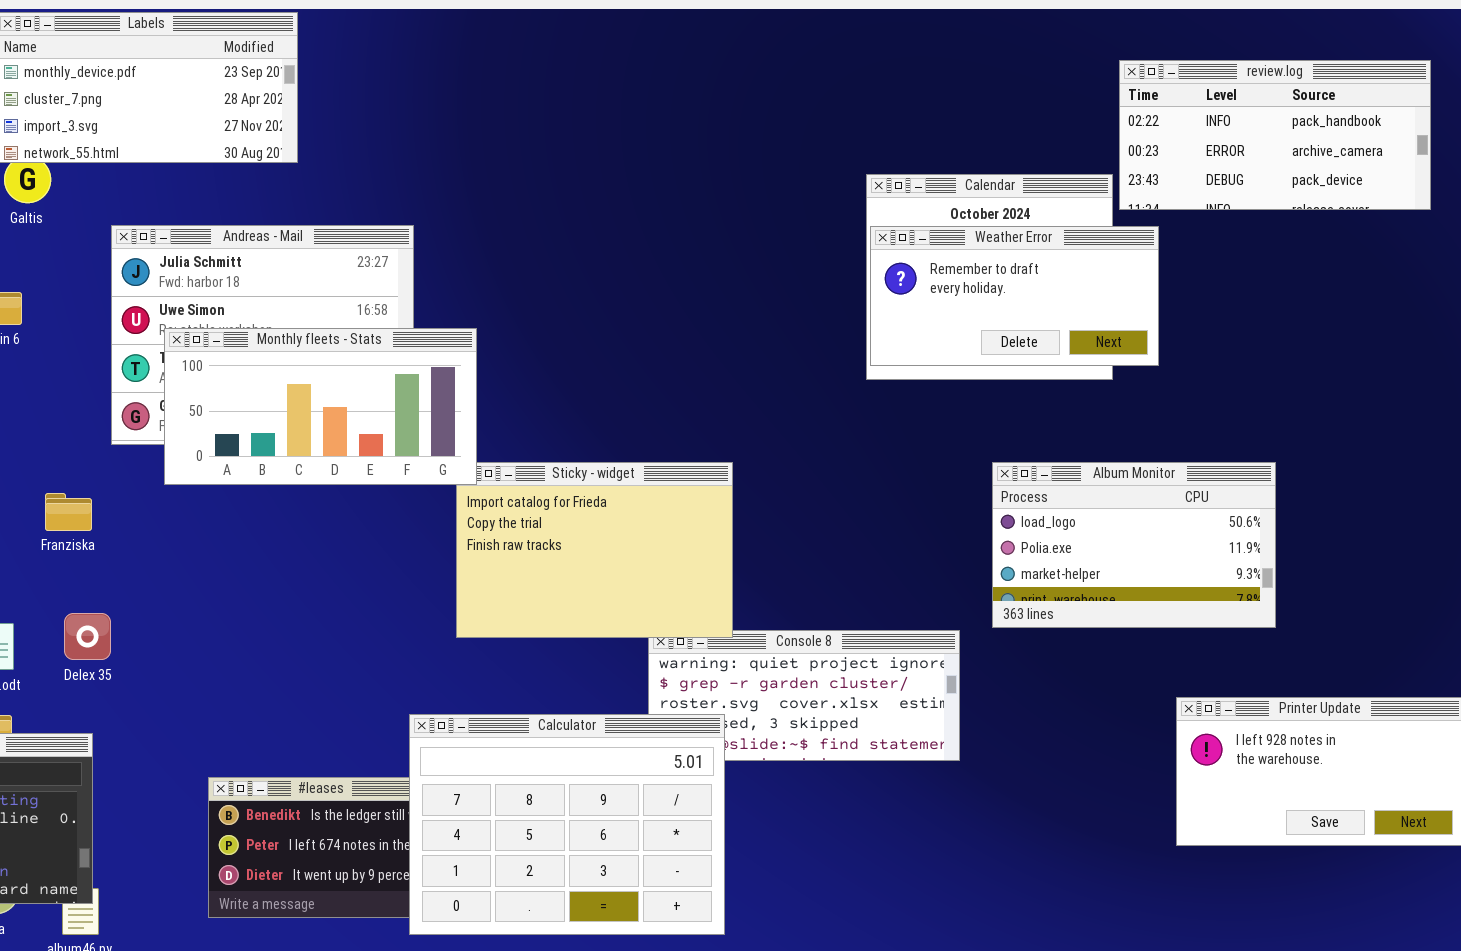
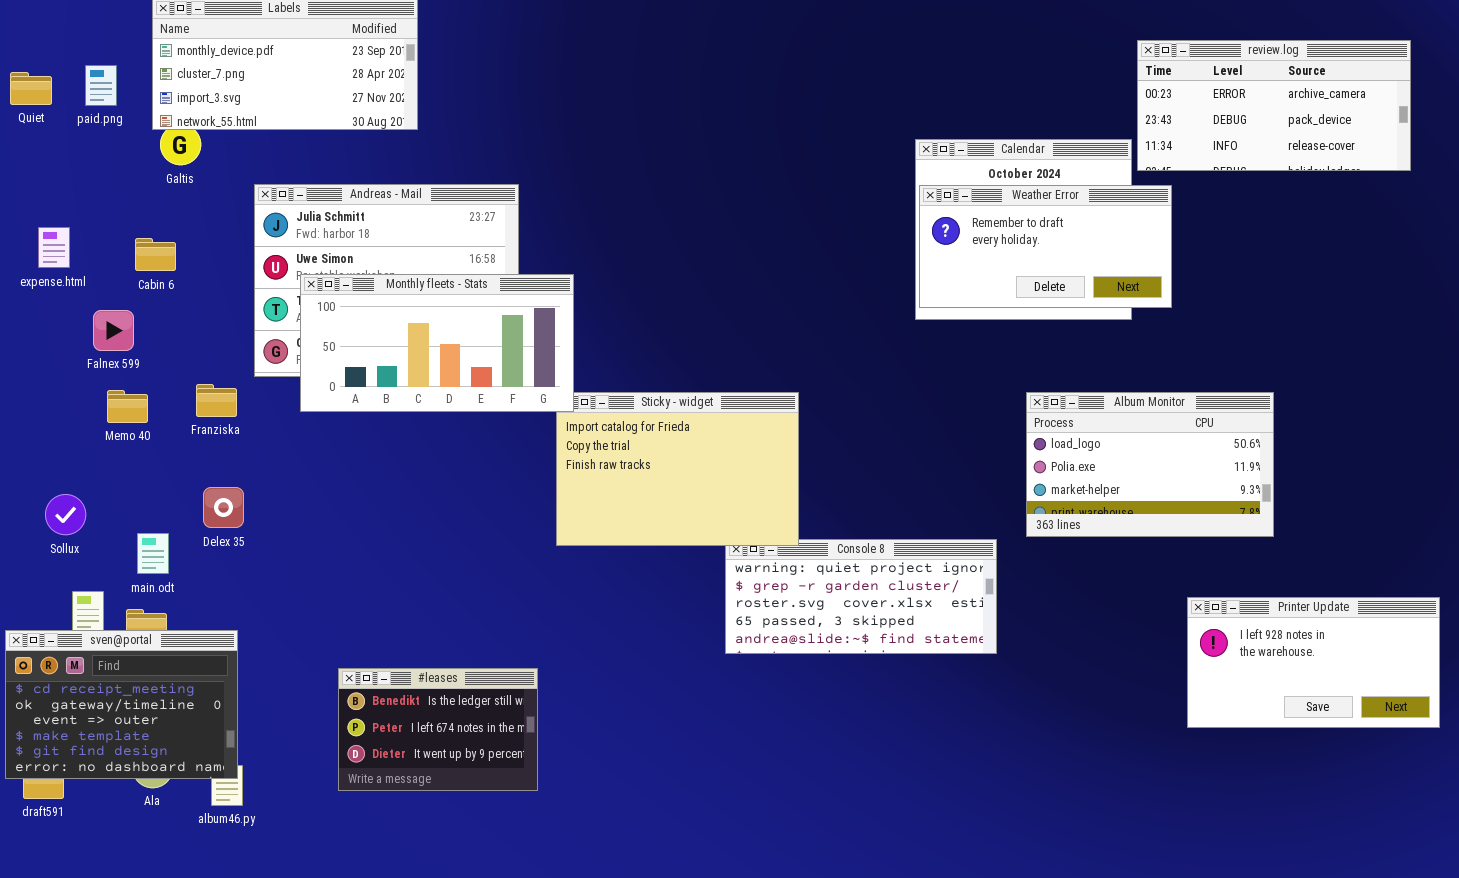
review.log: [1119,60,1431,210] -> [1137,40,1411,171], scrolled down 1 row
Franziska: [45,493,92,531] -> [196,384,237,417], moved
Delex 35: [64,613,111,660] -> [203,487,244,528], moved
Calculator: [409,714,725,935] -> none, closed

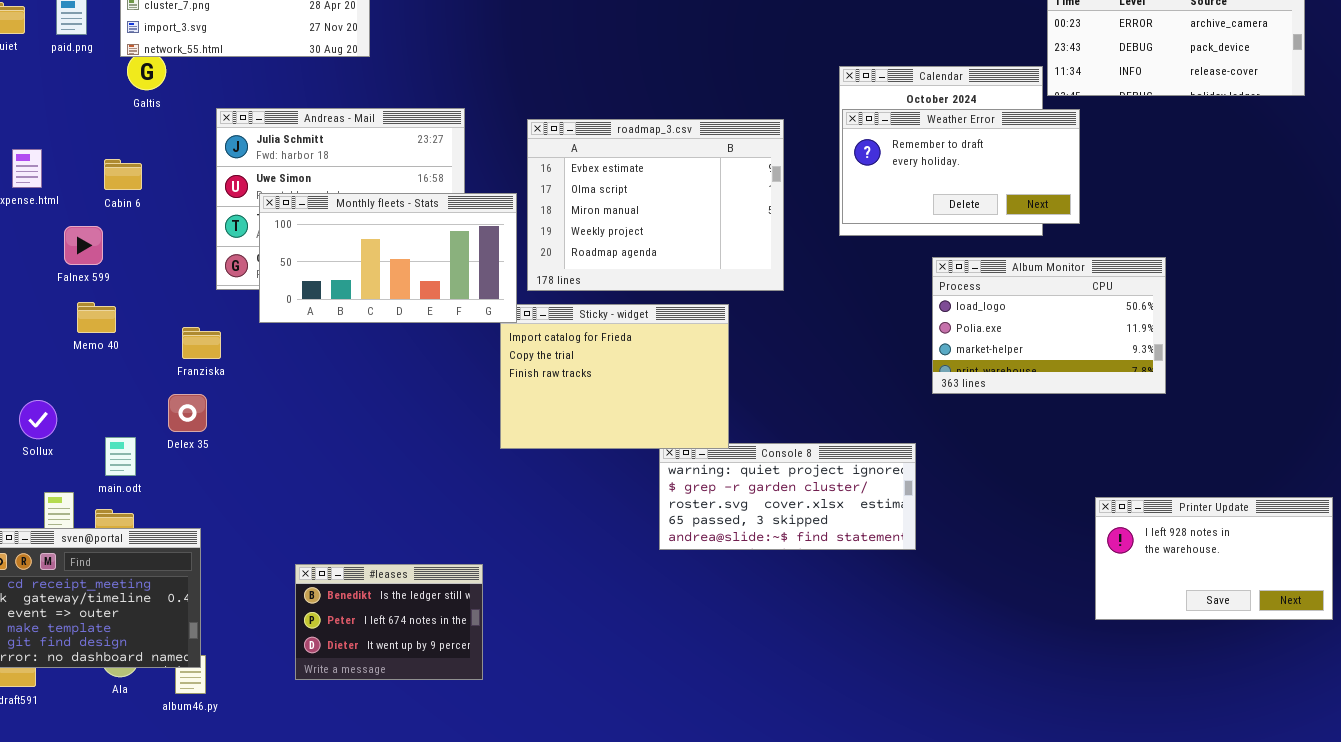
roadmap_3.csv: none -> [527,119,784,291], opened
Franziska: [196,384,237,417] -> [182,327,221,359], moved
Album Monitor: [1026,392,1274,537] -> [932,257,1166,394], moved

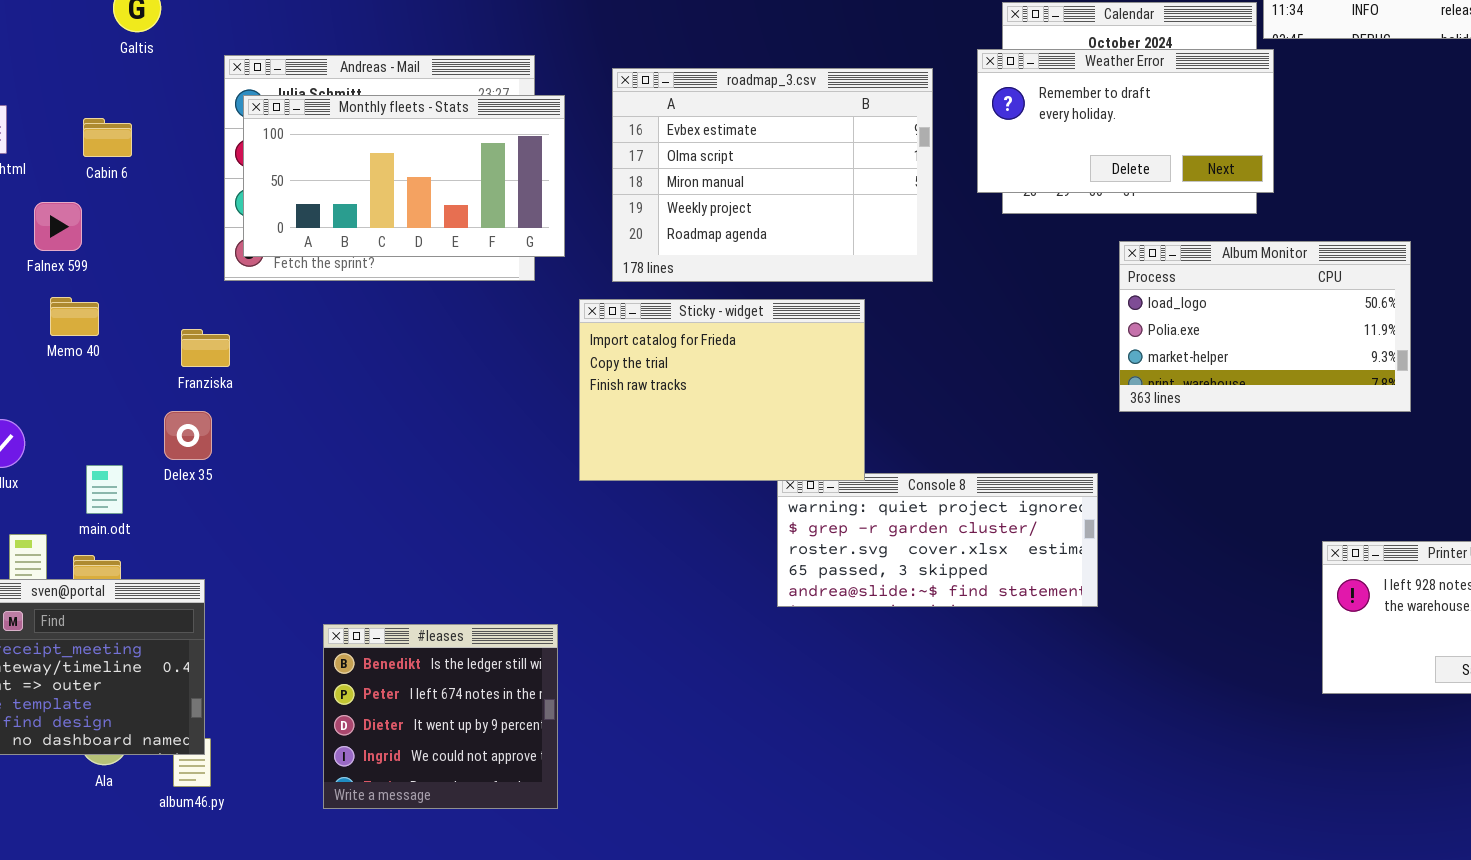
Weather Error: [842,109,1080,224] -> [977,49,1274,193], moved
Monthly fleets - Stats: [259,193,517,323] -> [243,95,565,257], moved
#leases: [295,564,483,680] -> [323,624,558,809], resized

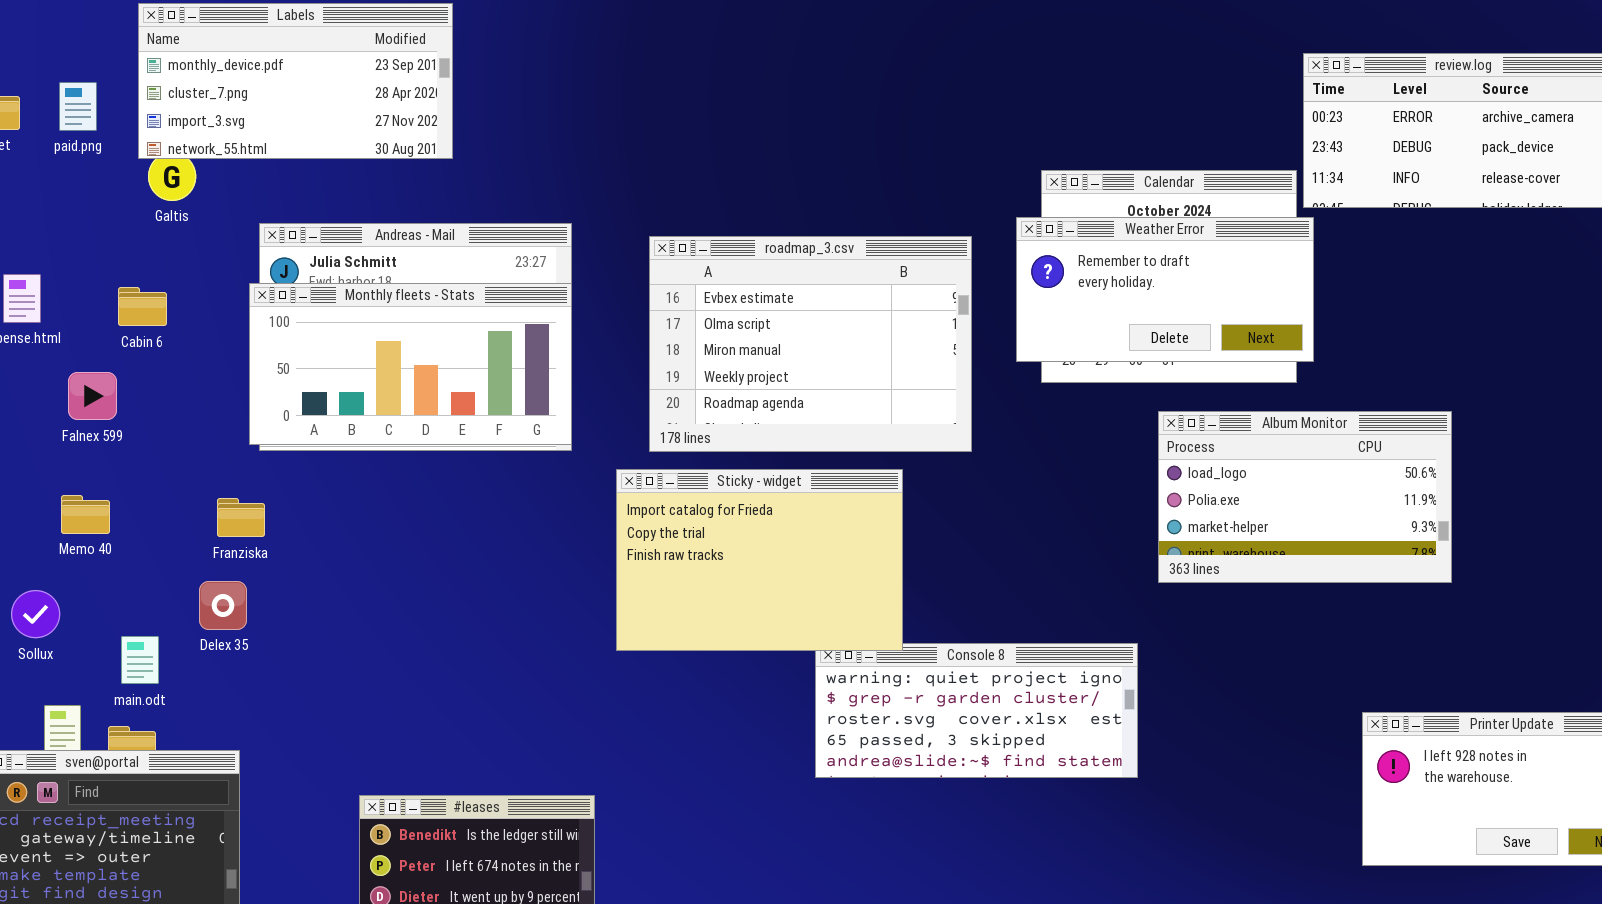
Monthly fleets - Stats: [243,95,565,257] -> [249,283,572,445], moved
Memo 40: [50,297,99,336] -> [61,495,110,534], moved

